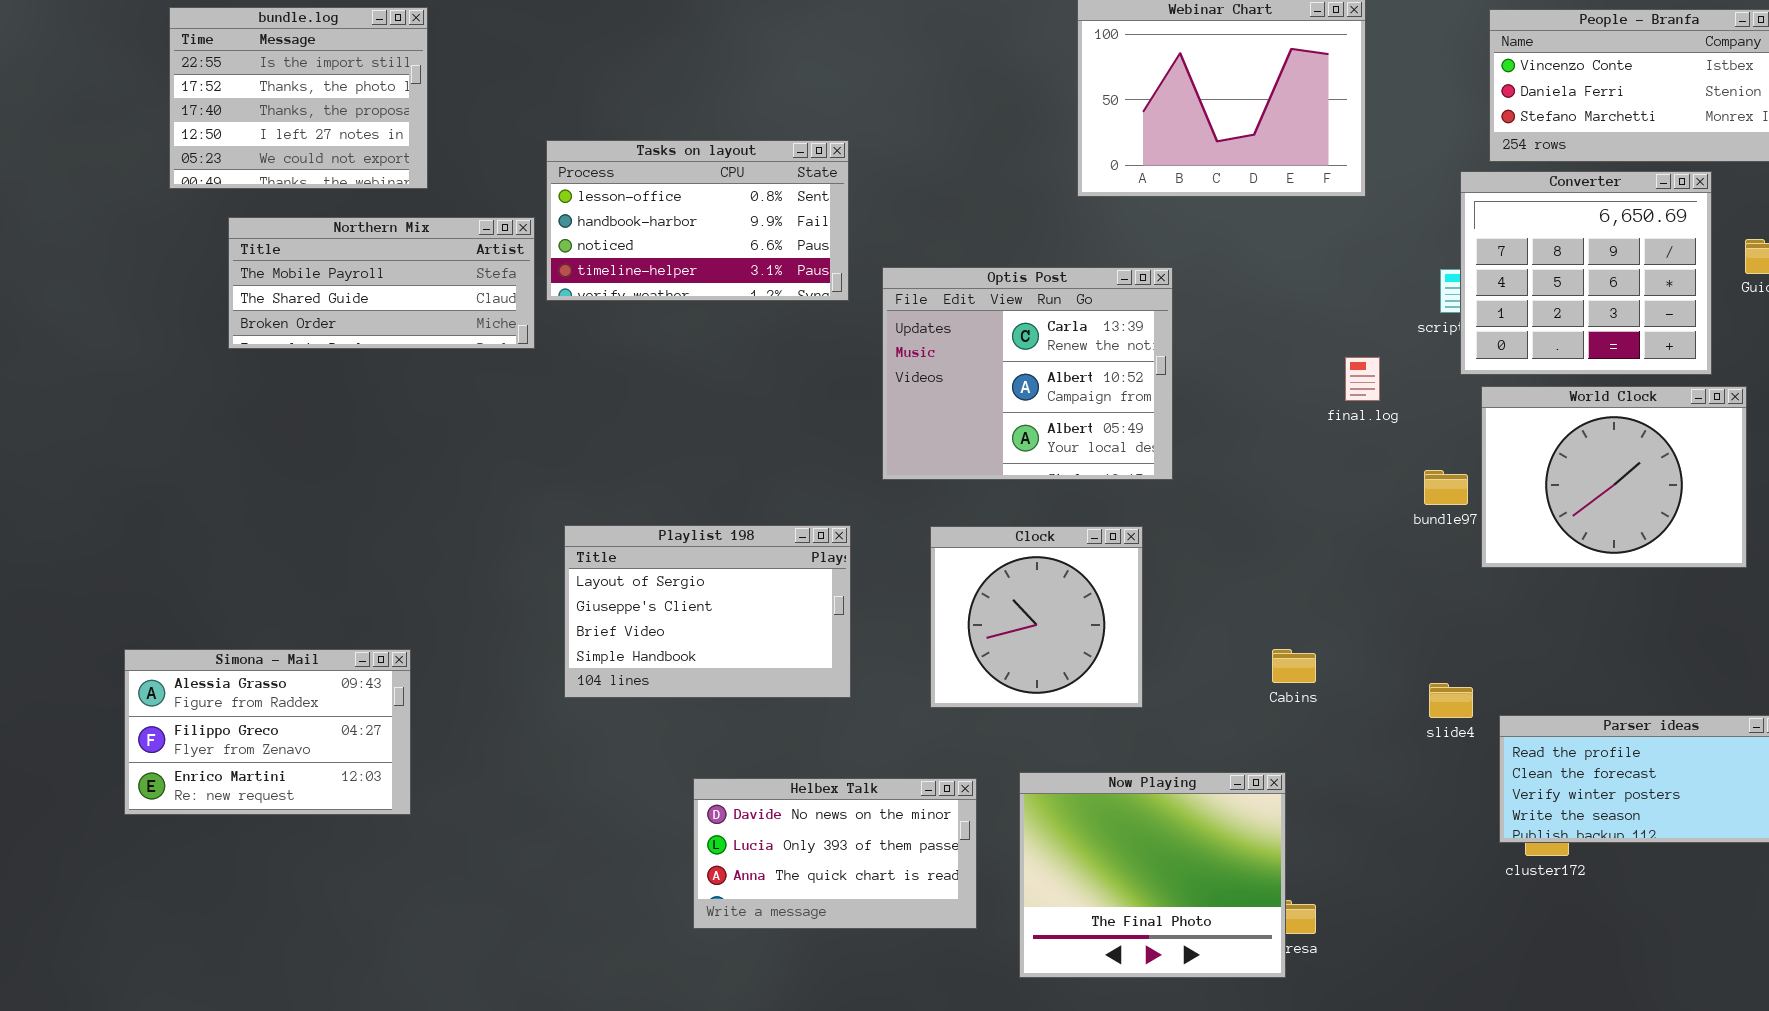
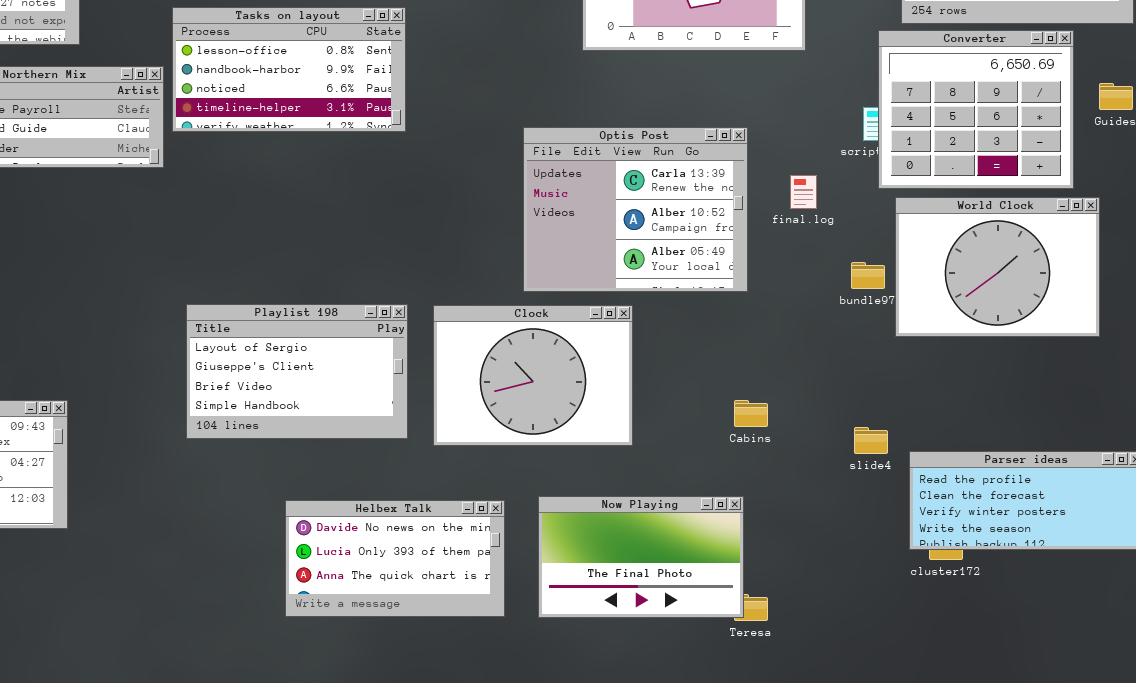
Optis Post: [882,267,1173,480] -> [523,127,748,292], moved
Clock: [930,526,1143,708] -> [433,305,633,446], resized
Now Playing: [1019,772,1286,978] -> [538,496,744,618], resized

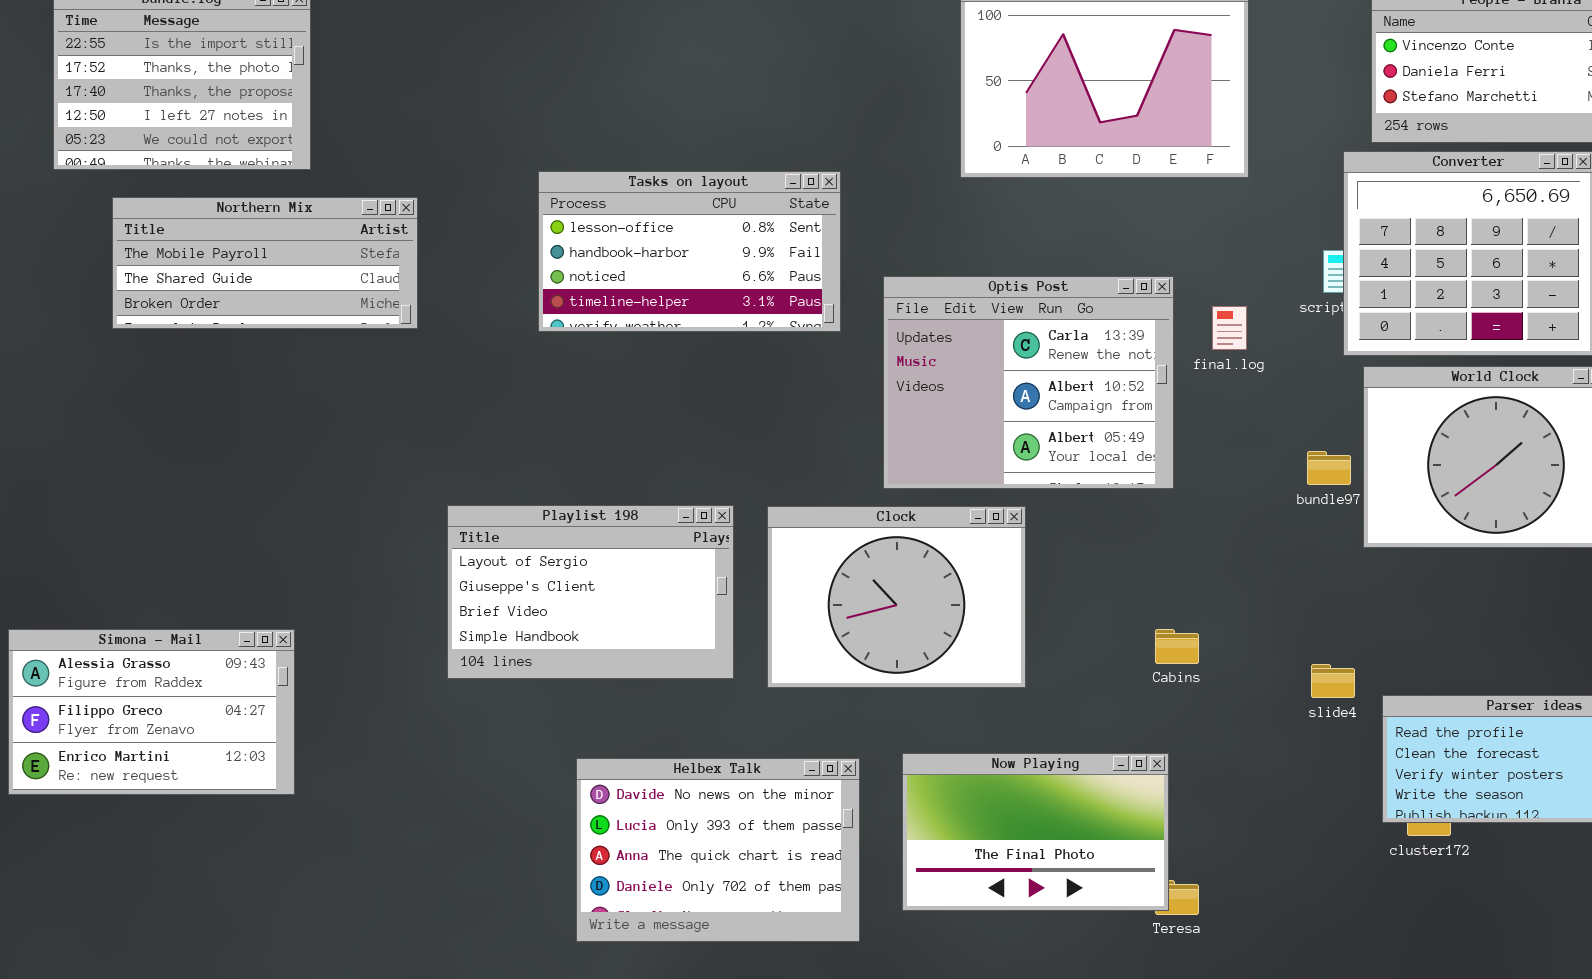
Tasks on layout: [172,7,406,132] -> [538,171,841,332], moved
final.log: [790,175,817,209] -> [1212,306,1247,350], moved
Helbex Talk: [285,500,505,617] -> [576,758,860,942], resized

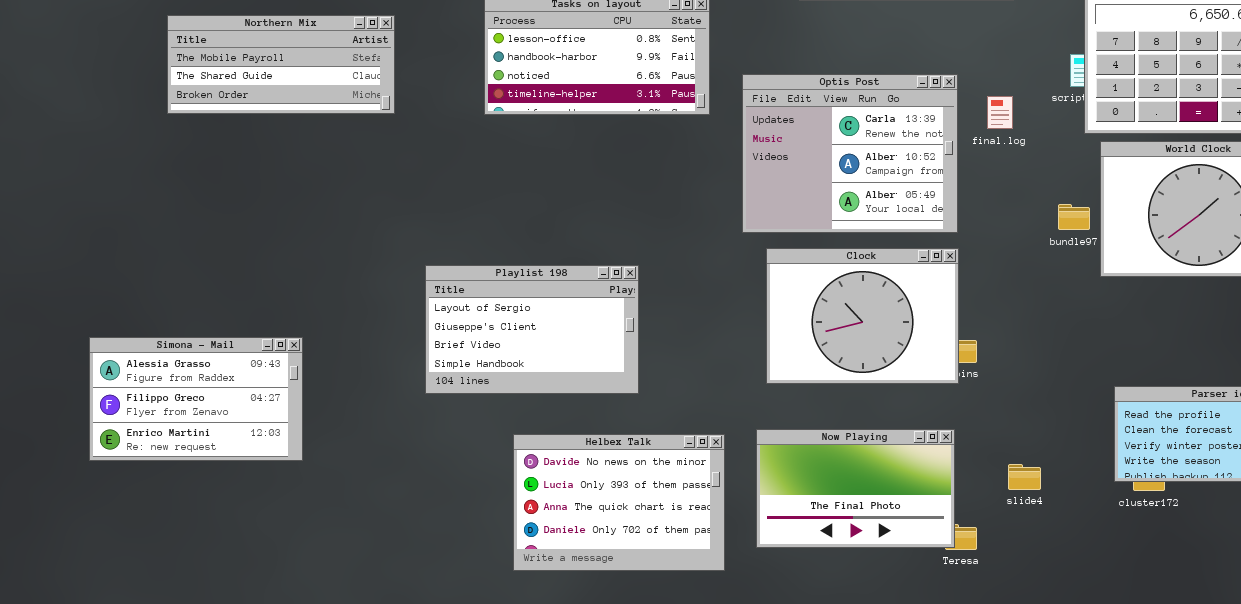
Playlist 198: [447,505,734,679] -> [425,265,639,394], moved
Clock: [767,506,1026,688] -> [766,248,959,384], moved
slide4: [1311,664,1355,698] -> [1008,464,1041,490], moved

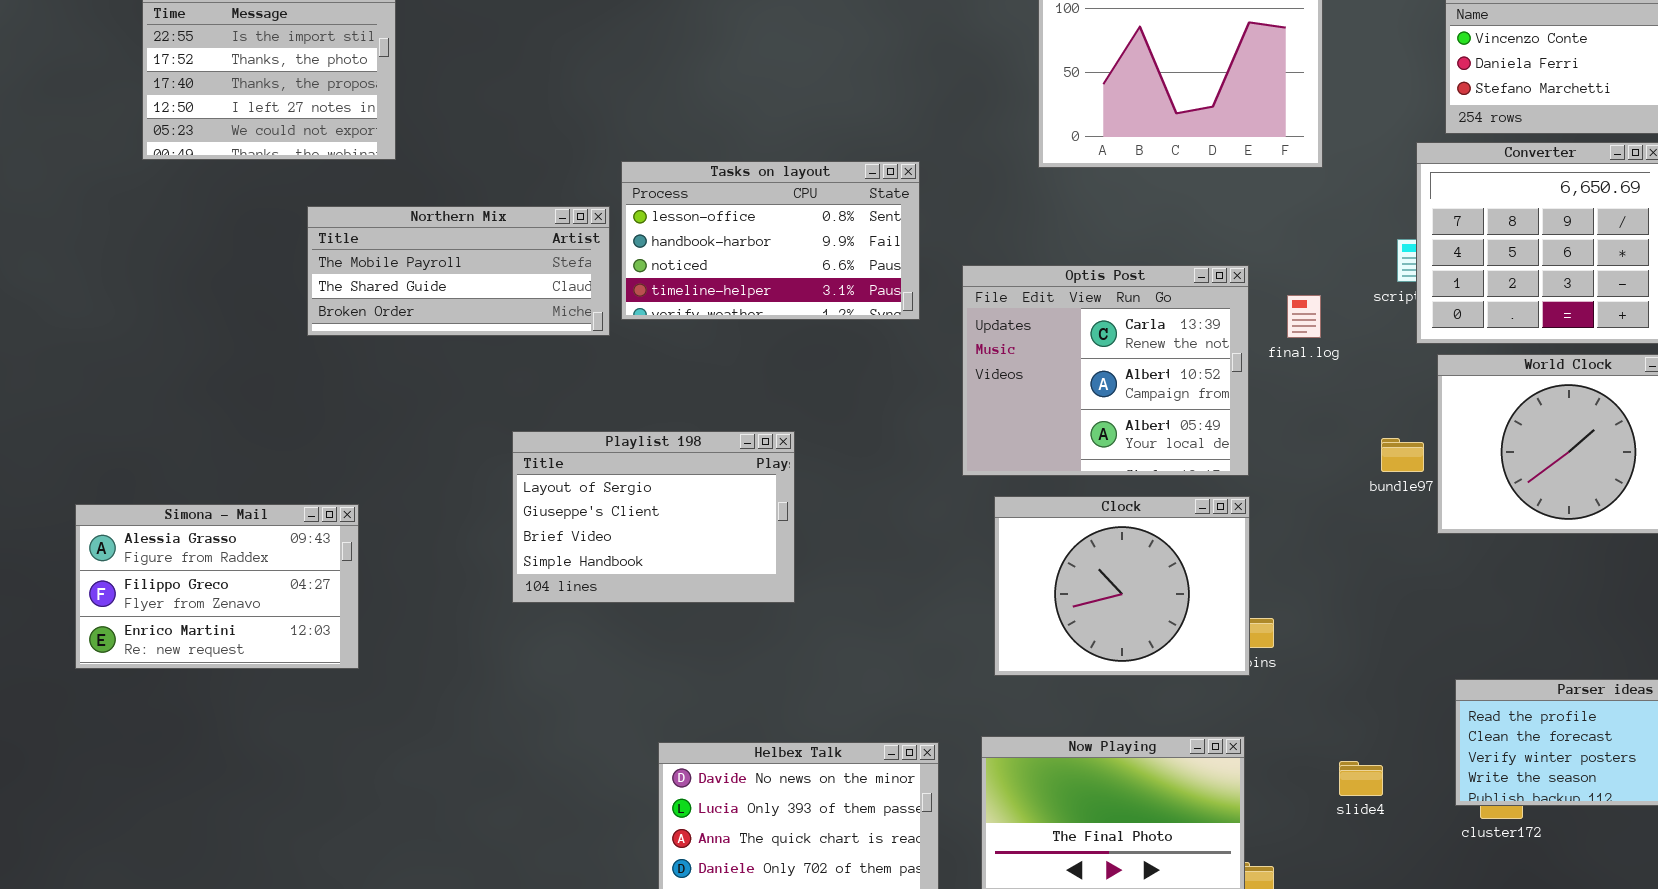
Northern Mix: [167,15,395,114] -> [307,206,610,336], moved
Playlist 198: [425,265,639,394] -> [512,431,795,603], moved
Simona - Mail: [89,337,303,461] -> [75,504,359,669], moved
slide4: [1008,464,1041,490] -> [1339,761,1383,796], moved

